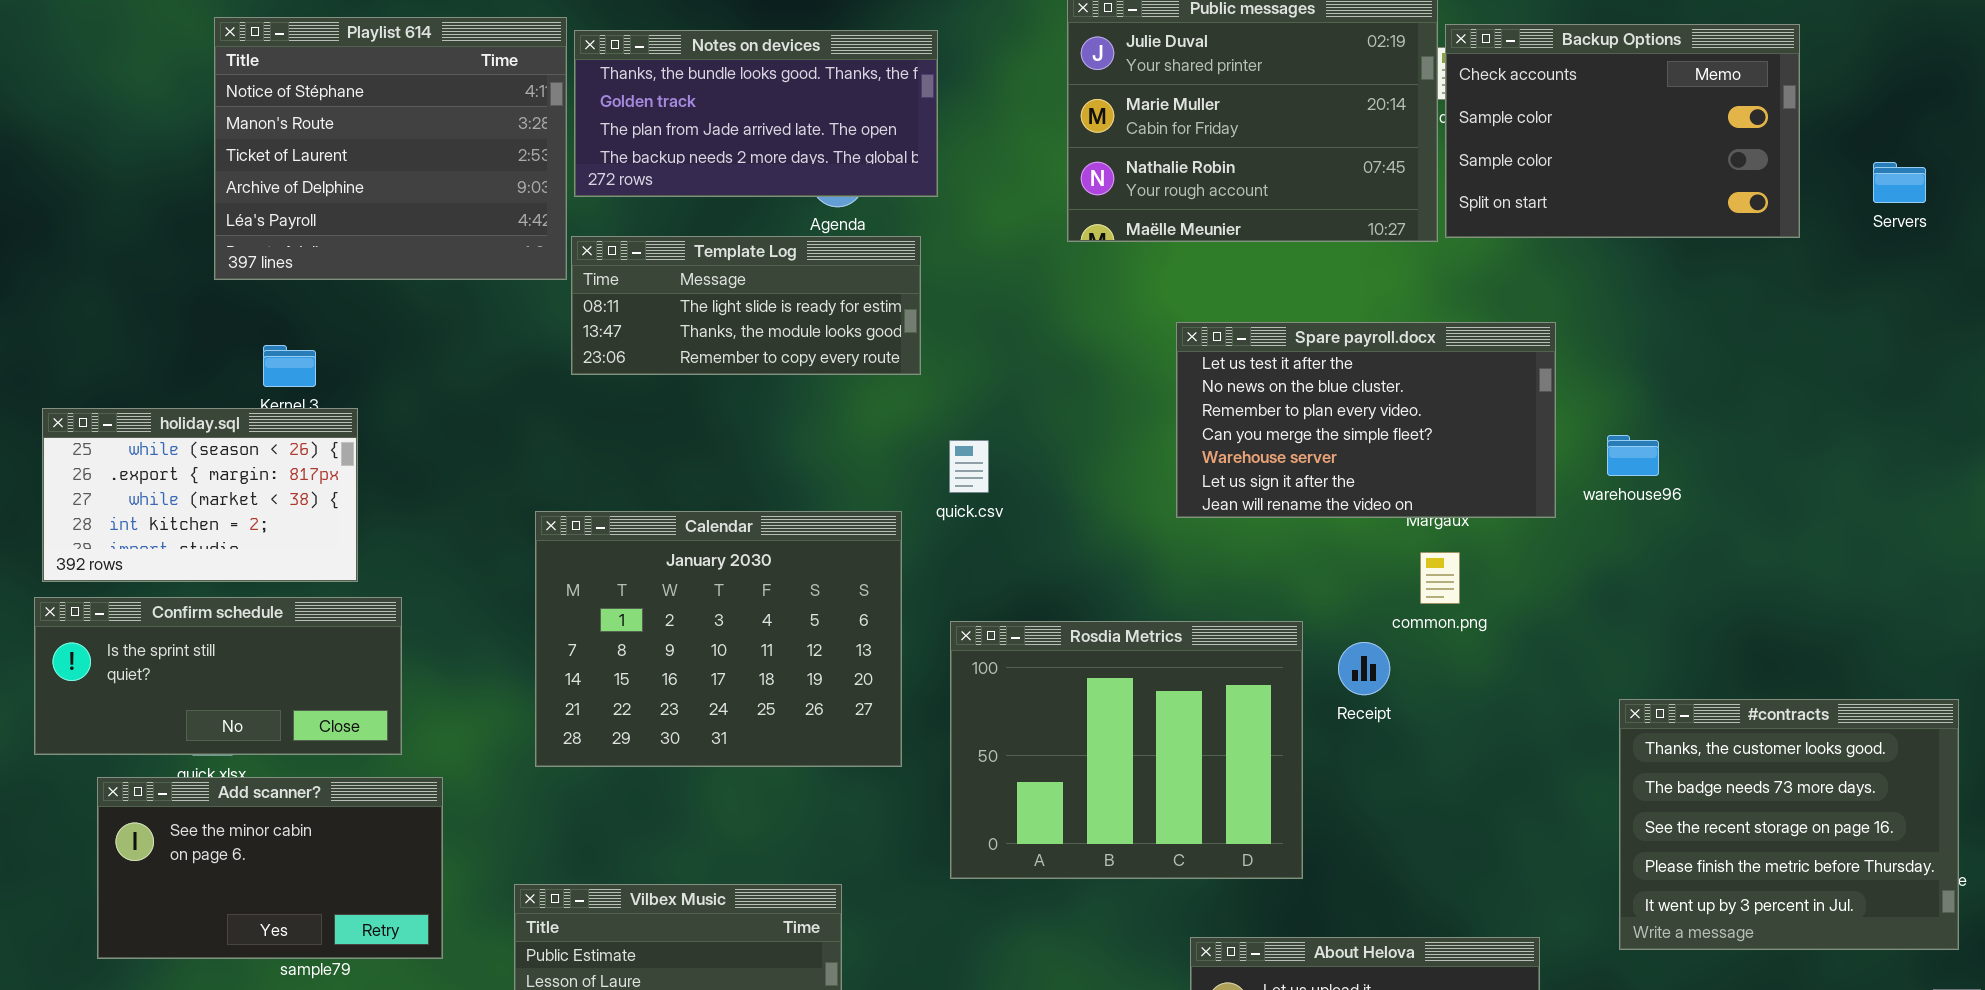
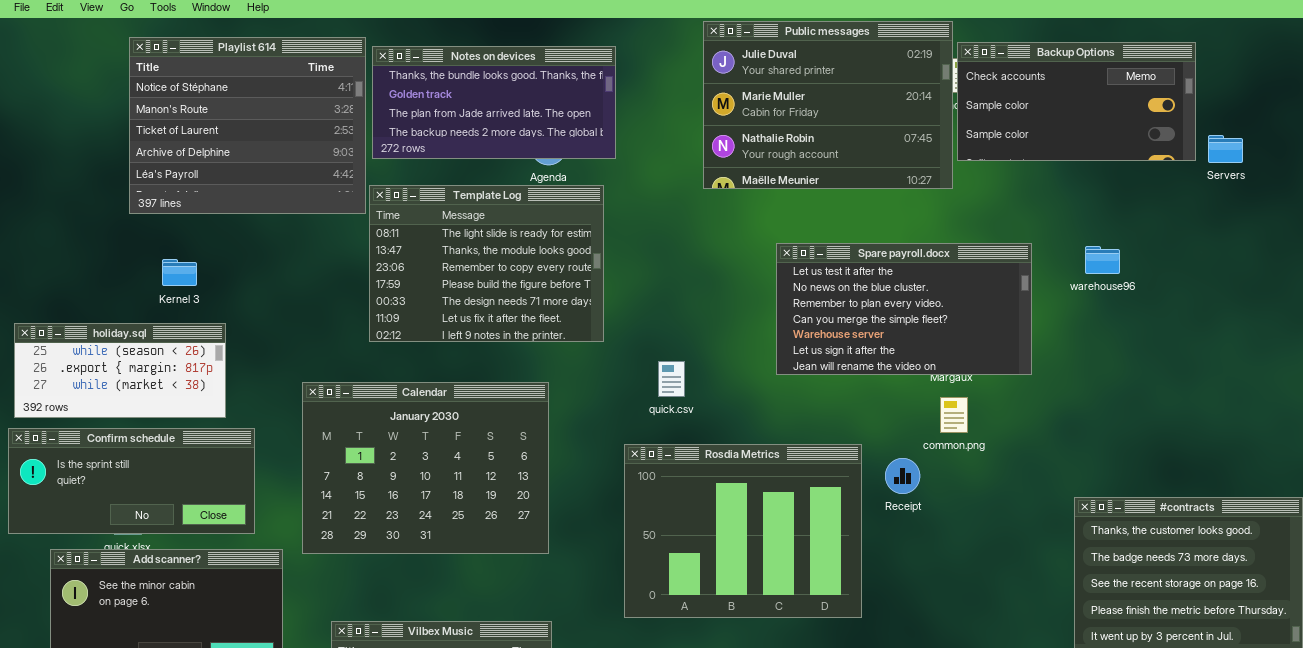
Backup Options: [1445,24,1800,238] -> [957,42,1196,161], resized
Servers: [1873,162,1926,203] -> [1208,135,1243,163], moved
Template Log: [571,236,921,375] -> [369,185,604,342], resized
holiday.sql: [42,408,358,582] -> [14,323,226,418], resized
warehouse96: [1607,435,1659,476] -> [1085,246,1120,274], moved
quick.csv: [949,440,989,493] -> [658,361,685,397], moved
Calendar: [535,511,902,767] -> [302,382,549,554], moved

